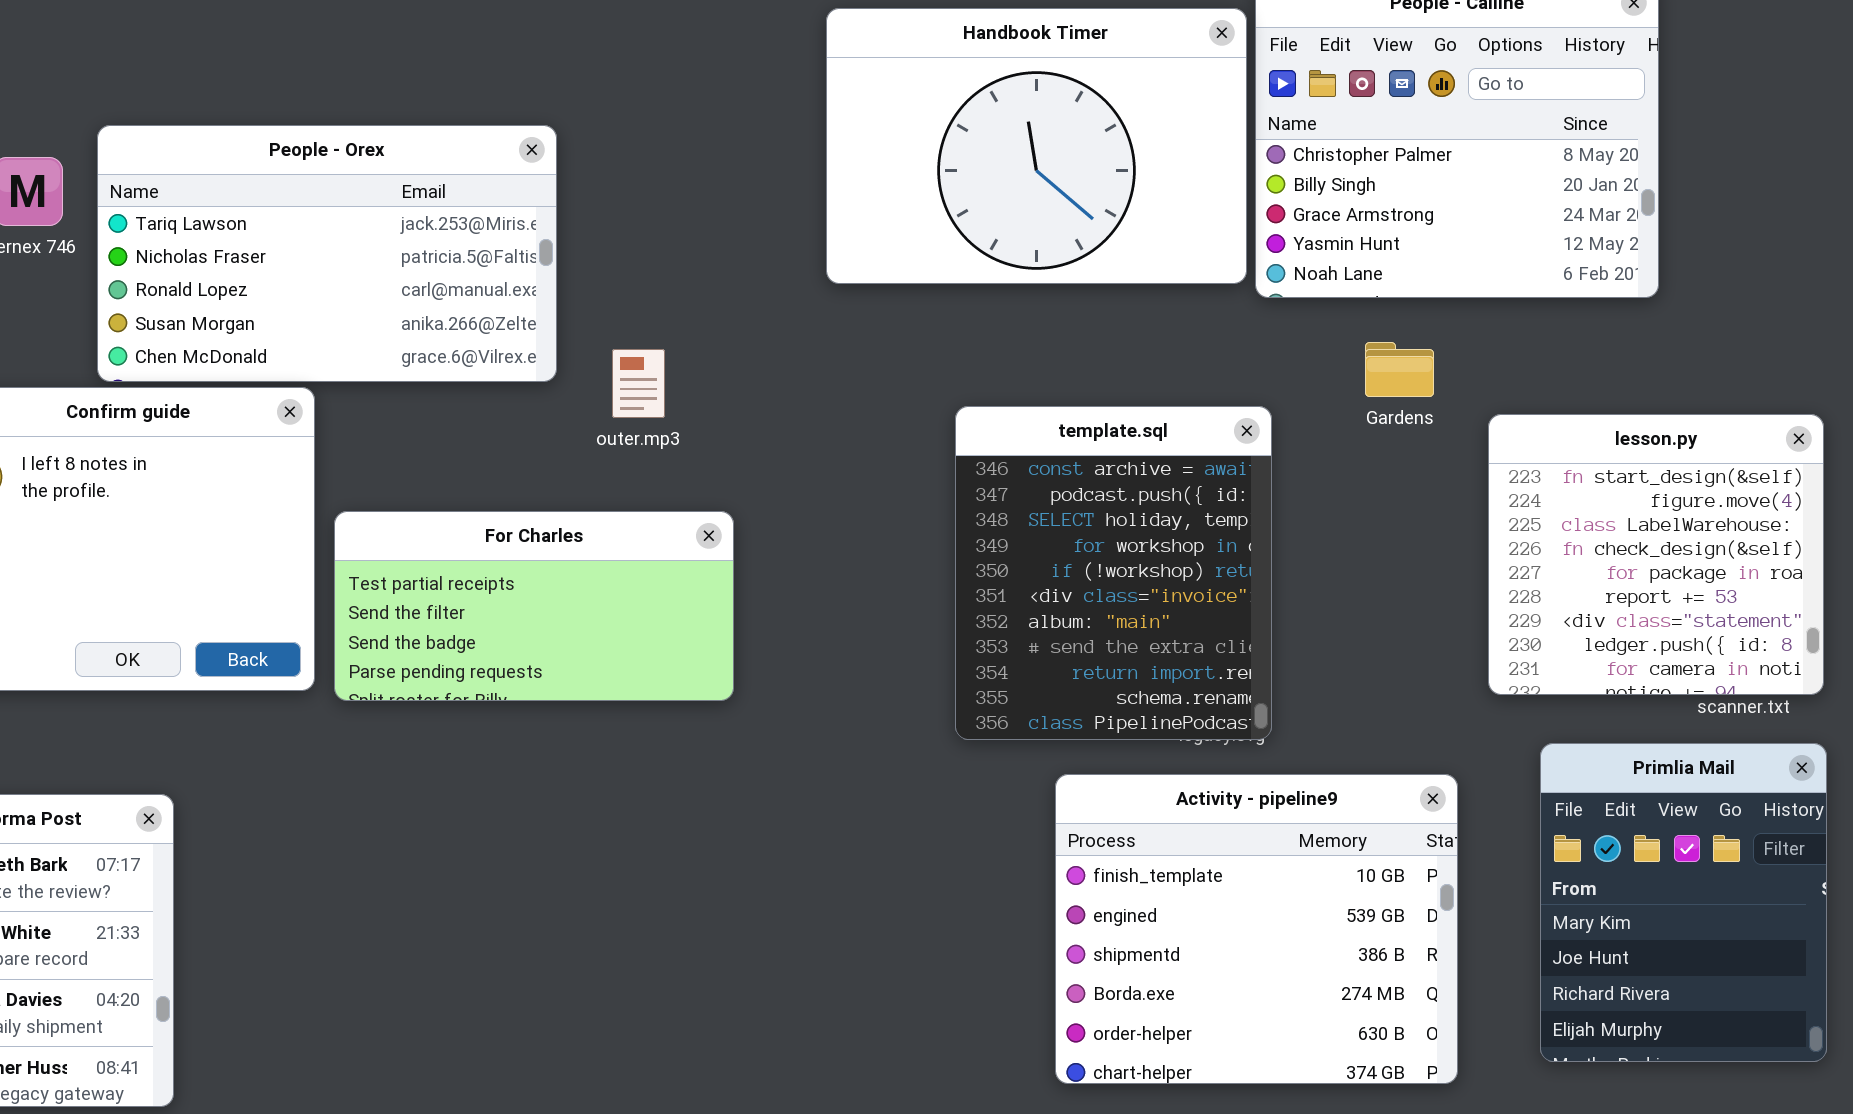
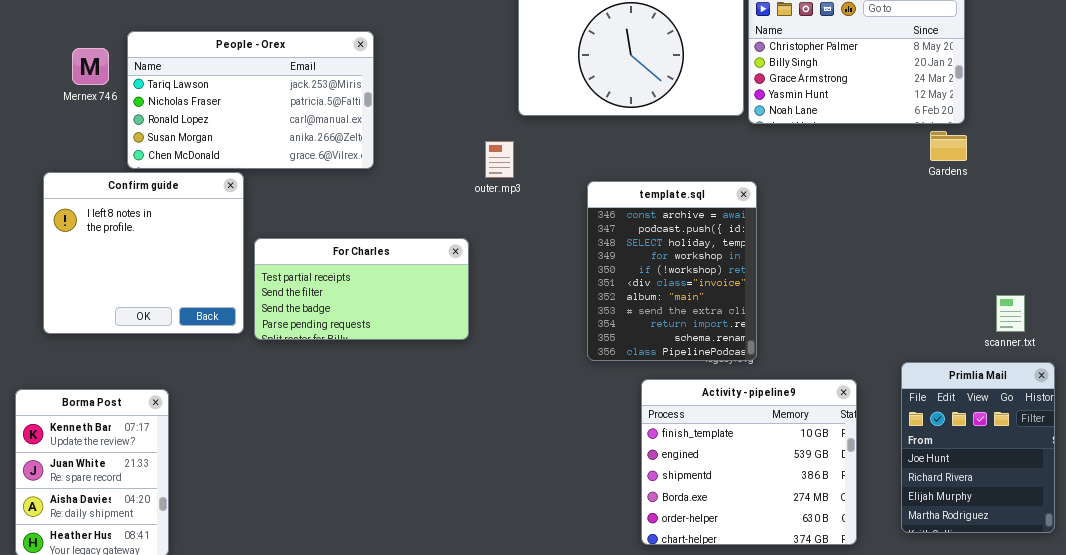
Gardens: [1365,342,1434,397] -> [930,131,967,161], moved
outer.mp3: [612,349,665,418] -> [485,141,514,178], moved
lesson.py: [1488,414,1824,695] -> none, closed
Primlia Mail: [1540,743,1827,1062] -> [901,362,1055,533], scrolled down 1 row

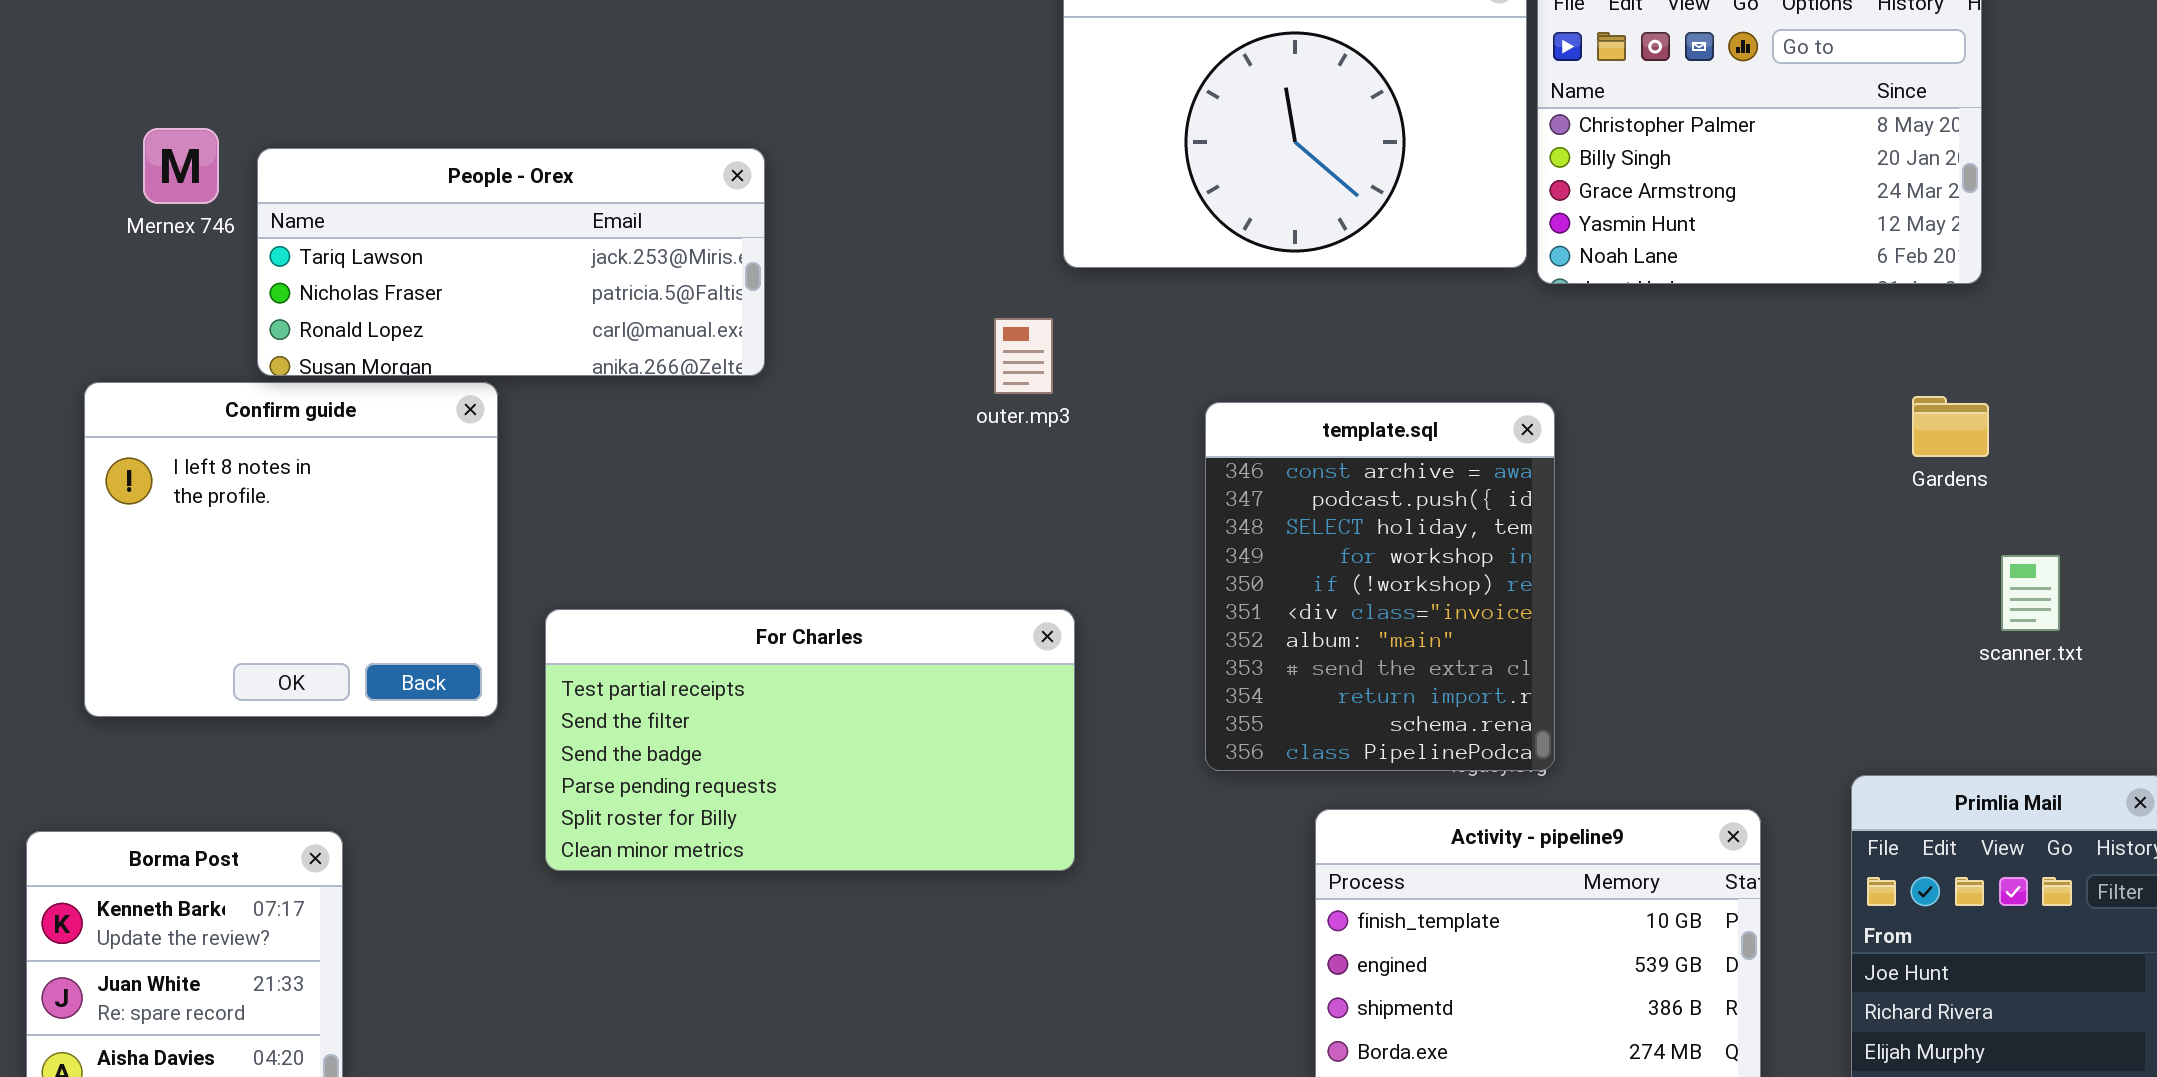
People - Orex: [127,31,374,169] -> [257,148,765,376], resized
Gardens: [930,131,967,161] -> [1912,396,1989,457], moved
For Charles: [254,238,469,340] -> [545,609,1075,871], moved, resized
scanner.txt: [996,295,1025,332] -> [2001,555,2060,631], moved

